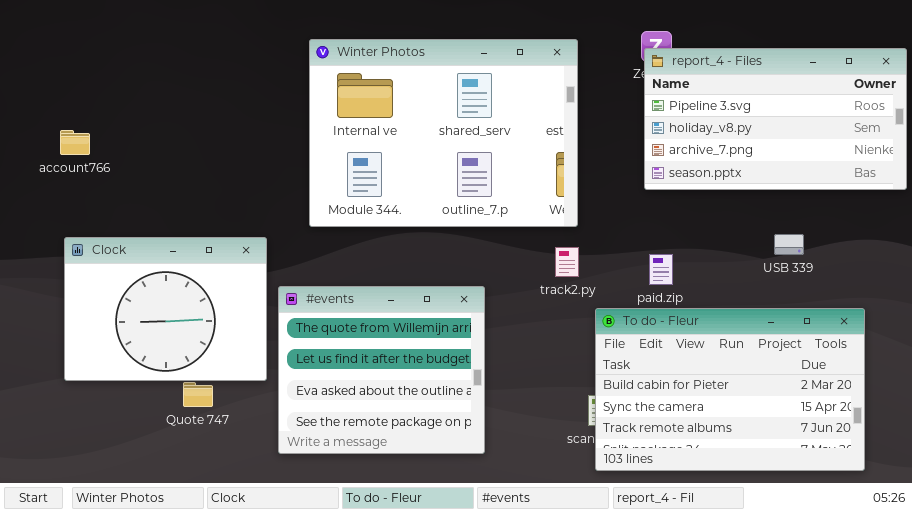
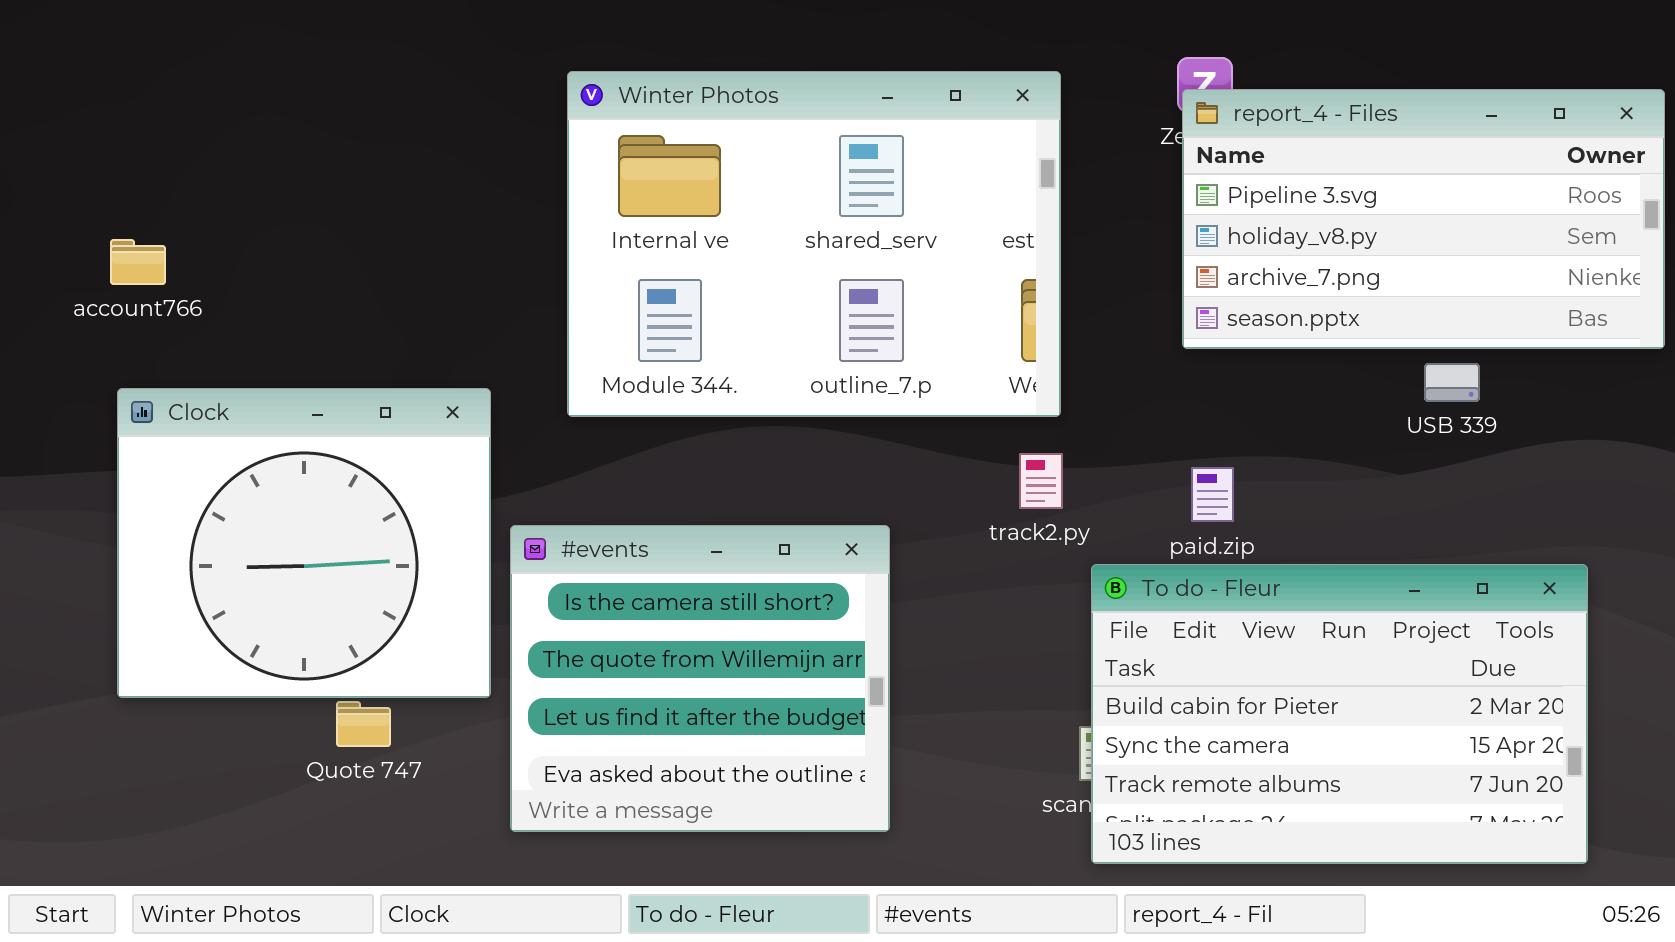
USB 339: [774,234,804,255] -> [1424,363,1480,402], moved
Clock: [64,237,267,381] -> [117,388,491,698], resized
#events: [278,286,485,454] -> [510,525,890,832], scrolled up 1 row

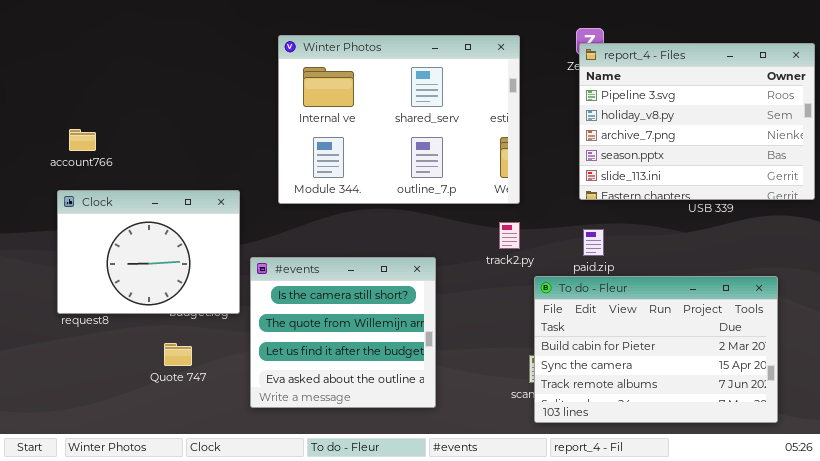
report_4 - Files: [1182,89,1665,349] -> [579,43,815,200], resized
account766: [110,239,166,285] -> [69,129,96,151], moved
Clock: [117,388,491,698] -> [57,190,240,314], resized

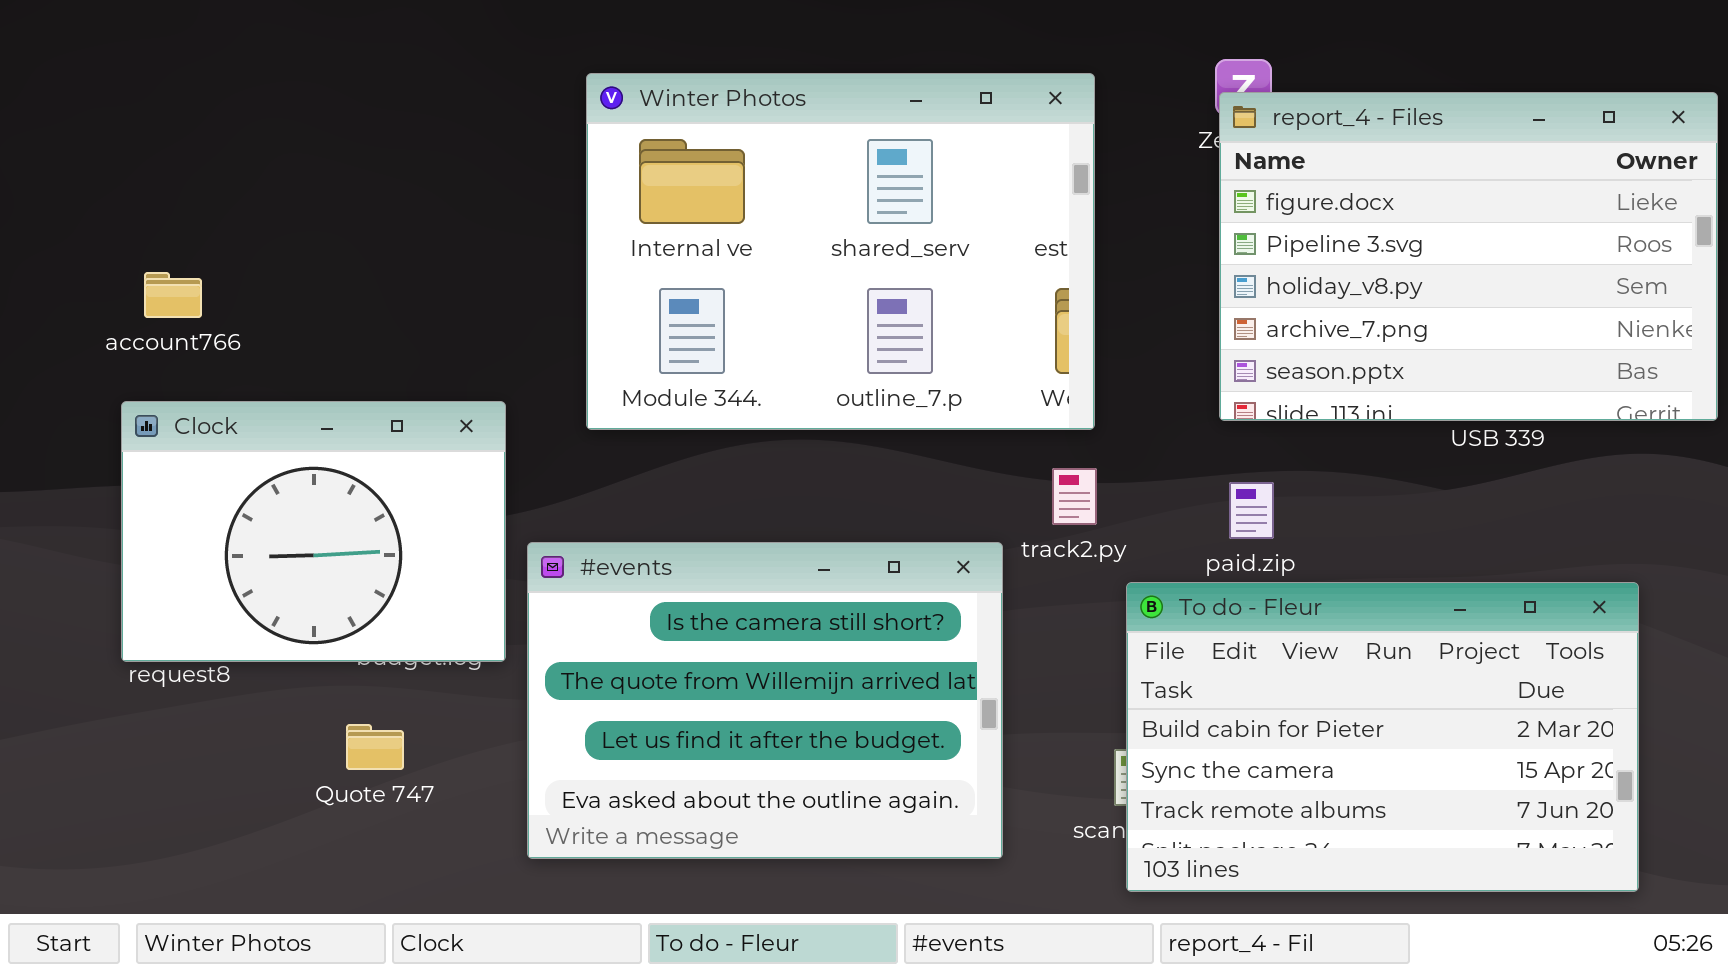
report_4 - Files: [579,43,815,200] -> [1219,92,1718,421], scrolled up 1 row
#events: [250,257,436,408] -> [527,542,1003,859], resized

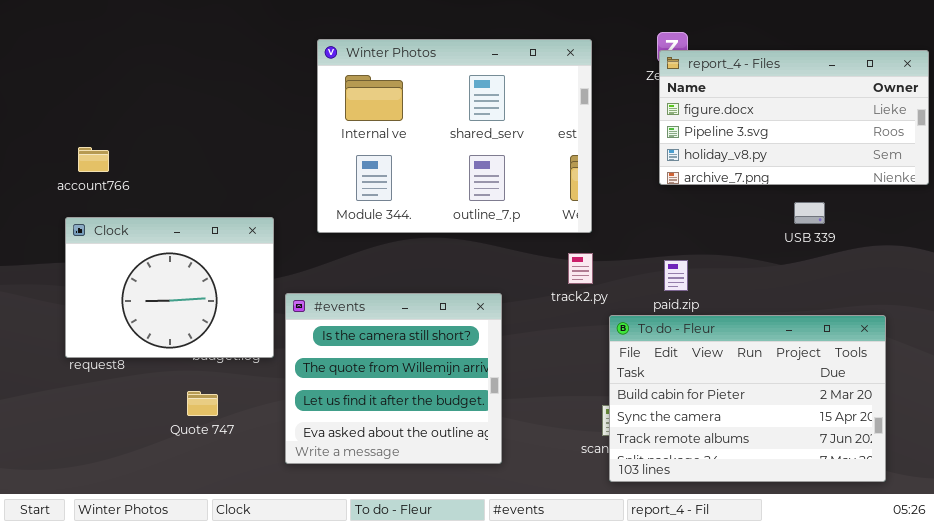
report_4 - Files: [1219,92,1718,421] -> [659,50,929,185], resized
#events: [527,542,1003,859] -> [285,293,502,464], resized

